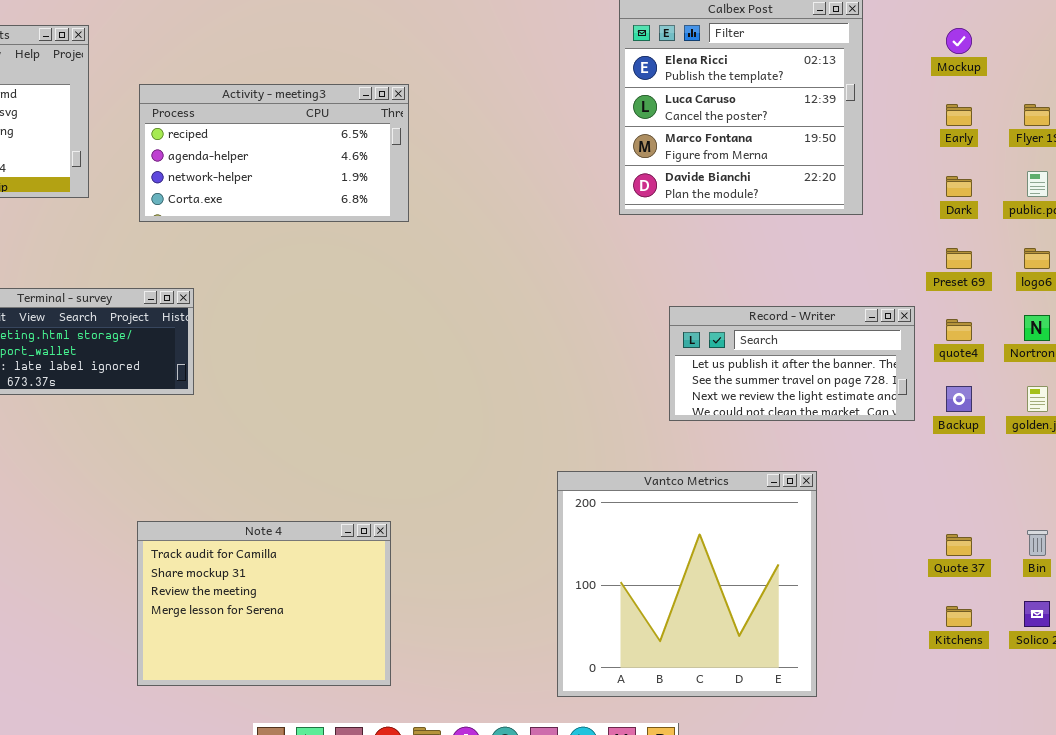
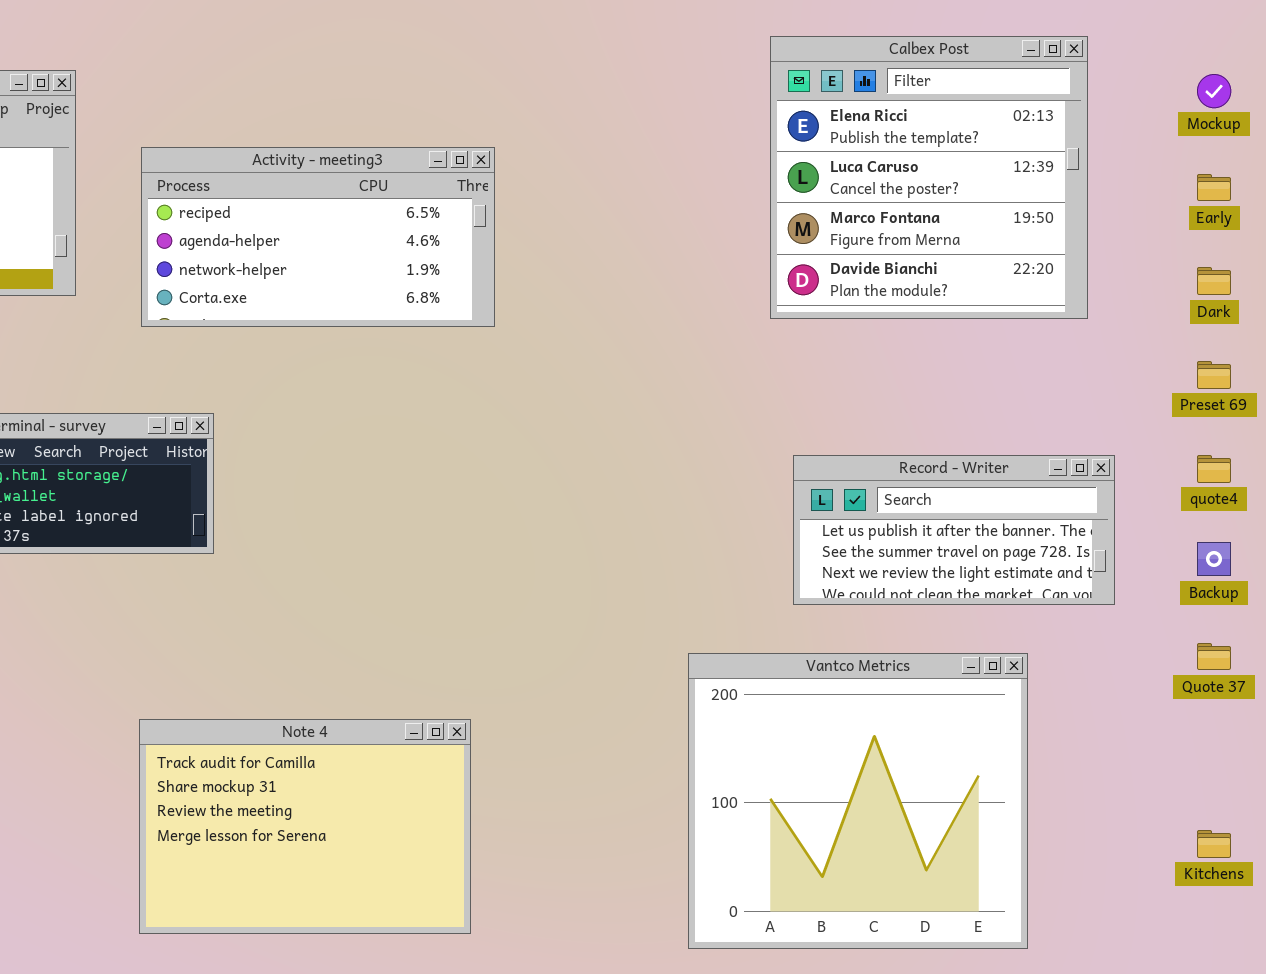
Record - Writer: [669,306,915,421] -> [793,455,1115,605], moved
Quote 37: [946,534,972,556] -> [1197,643,1231,670], moved

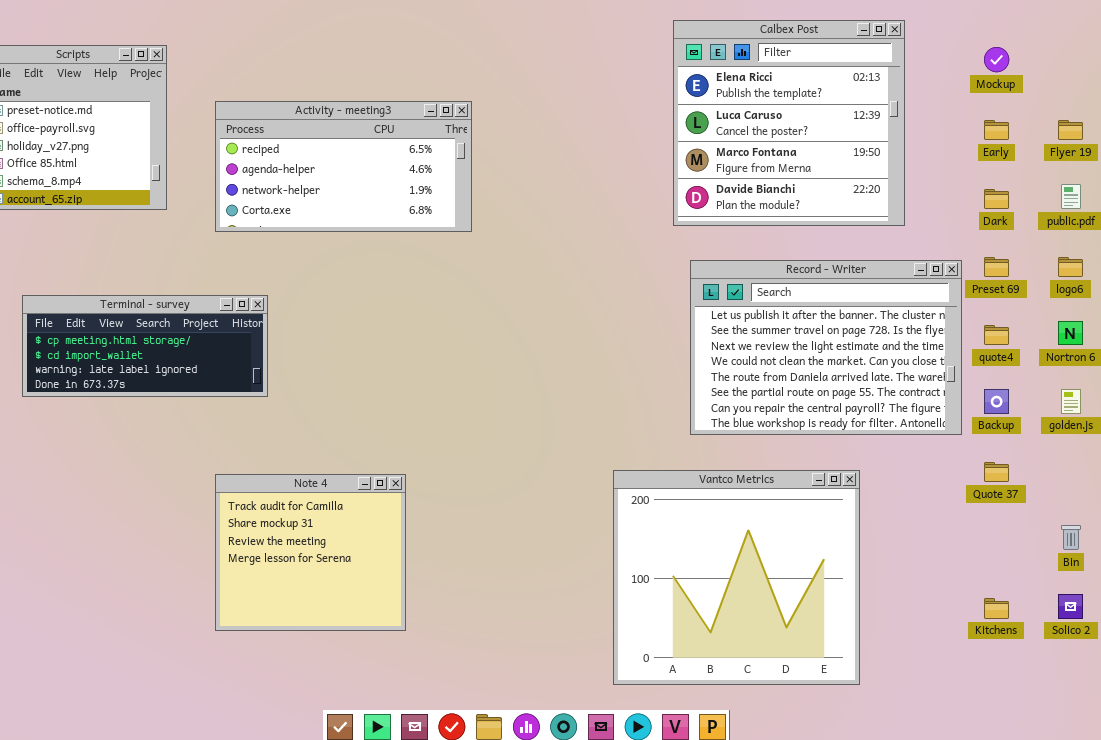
Record - Writer: [793,455,1115,605] -> [690,260,962,435], resized
Note 4: [139,719,471,934] -> [215,474,406,631], moved, resized

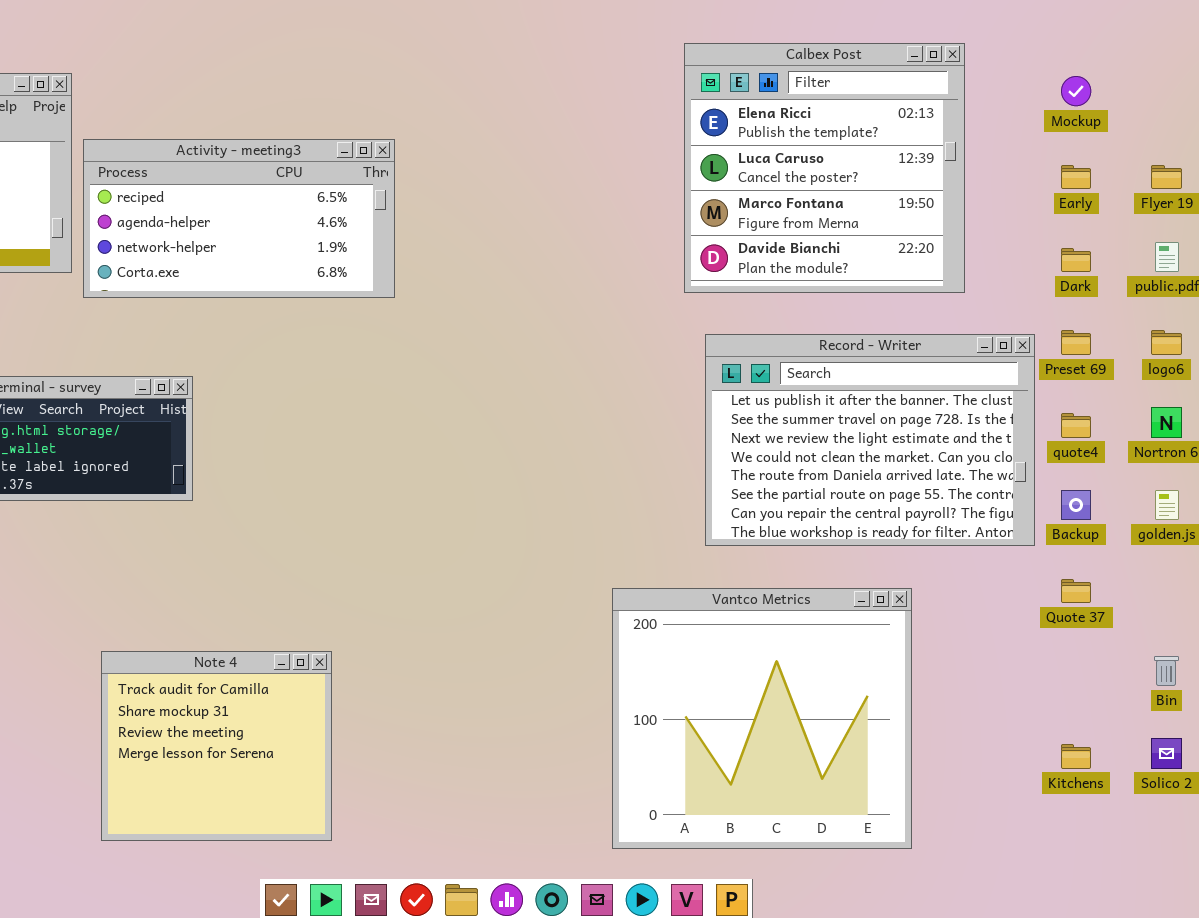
Activity - meeting3: [215,101,472,232] -> [83,139,395,298], moved
Note 4: [215,474,406,631] -> [101,651,332,841], moved

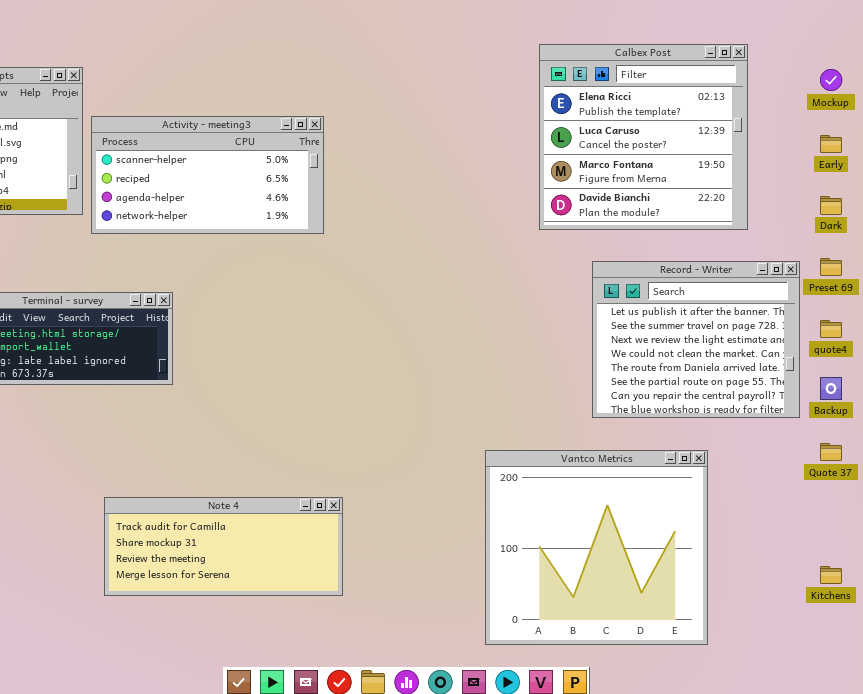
Activity - meeting3: [83,139,395,298] -> [91,116,324,234], scrolled up 1 row
Record - Writer: [705,334,1035,546] -> [592,261,800,418], resized
Note 4: [101,651,332,841] -> [104,497,343,596], resized

